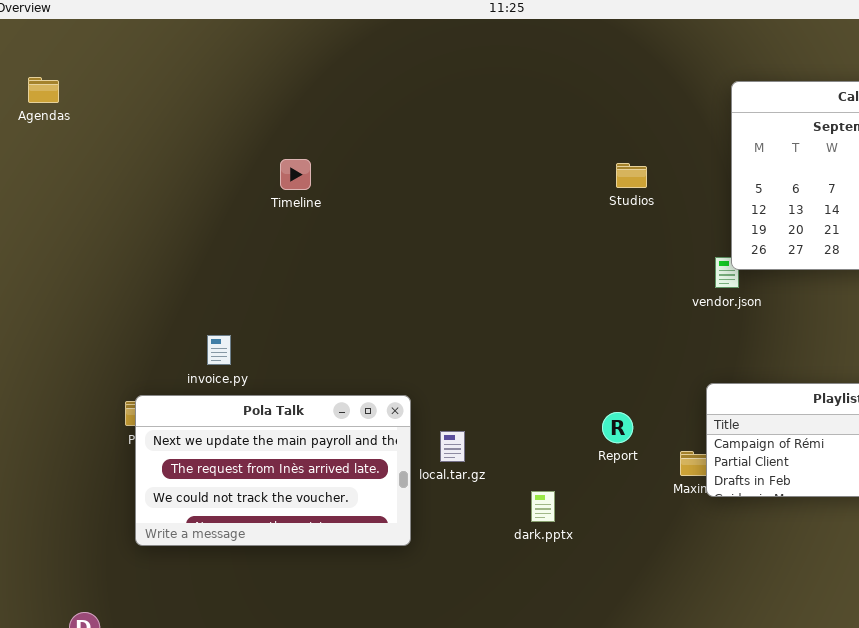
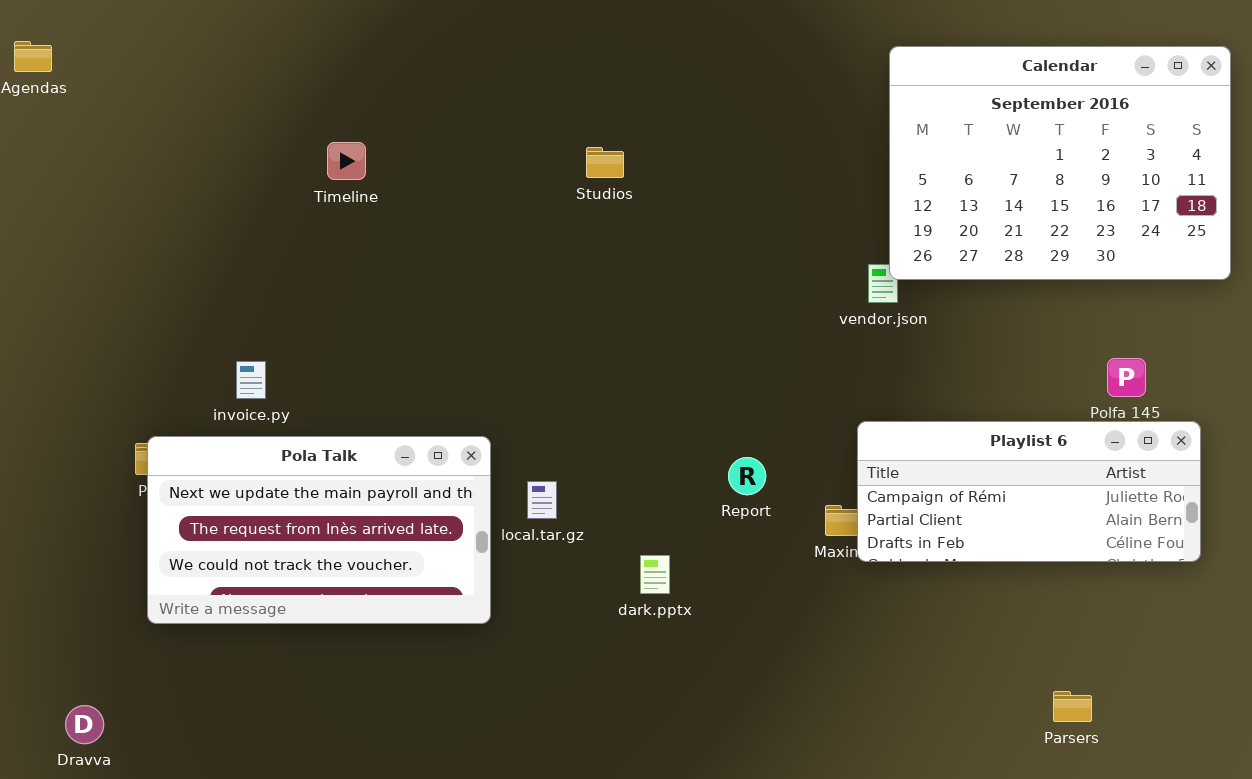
Studios: [616,163,647,188] -> [586,147,624,178], moved

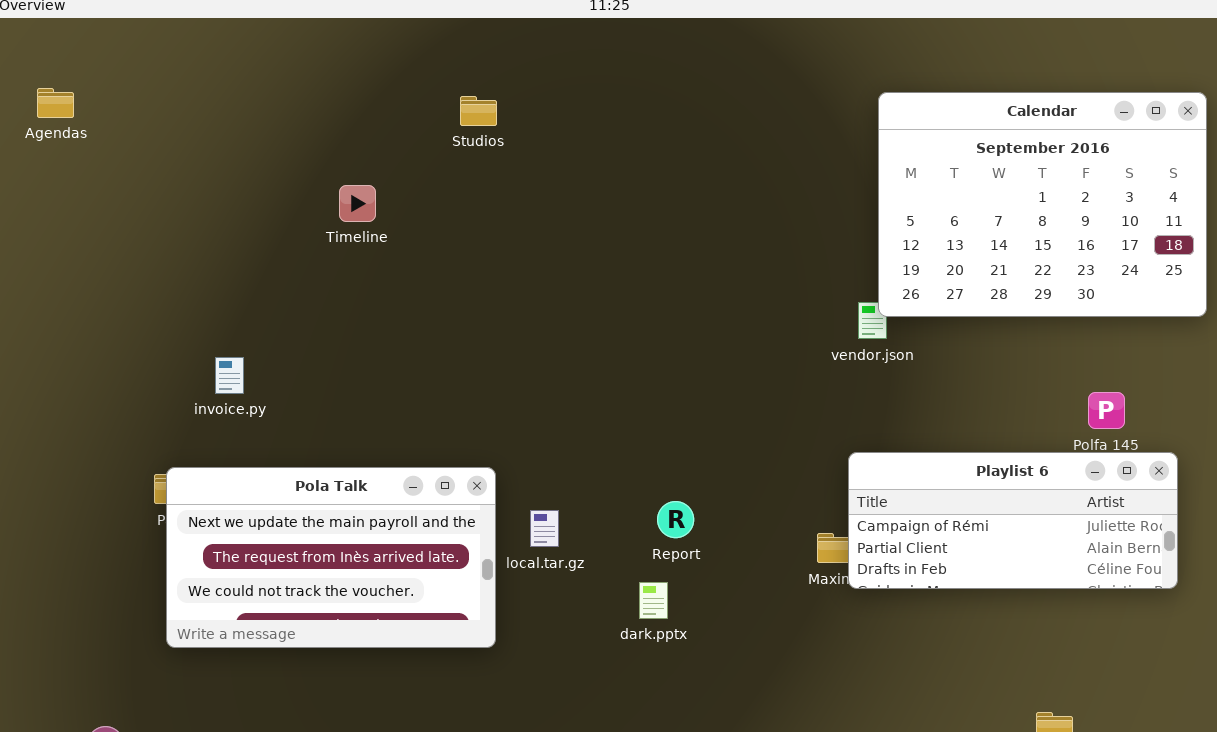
Studios: [586,147,624,178] -> [460,96,497,126], moved
invoice.py: [236,361,266,399] -> [215,357,244,394], moved
Report: [728,457,766,495] -> [657,501,694,538], moved

